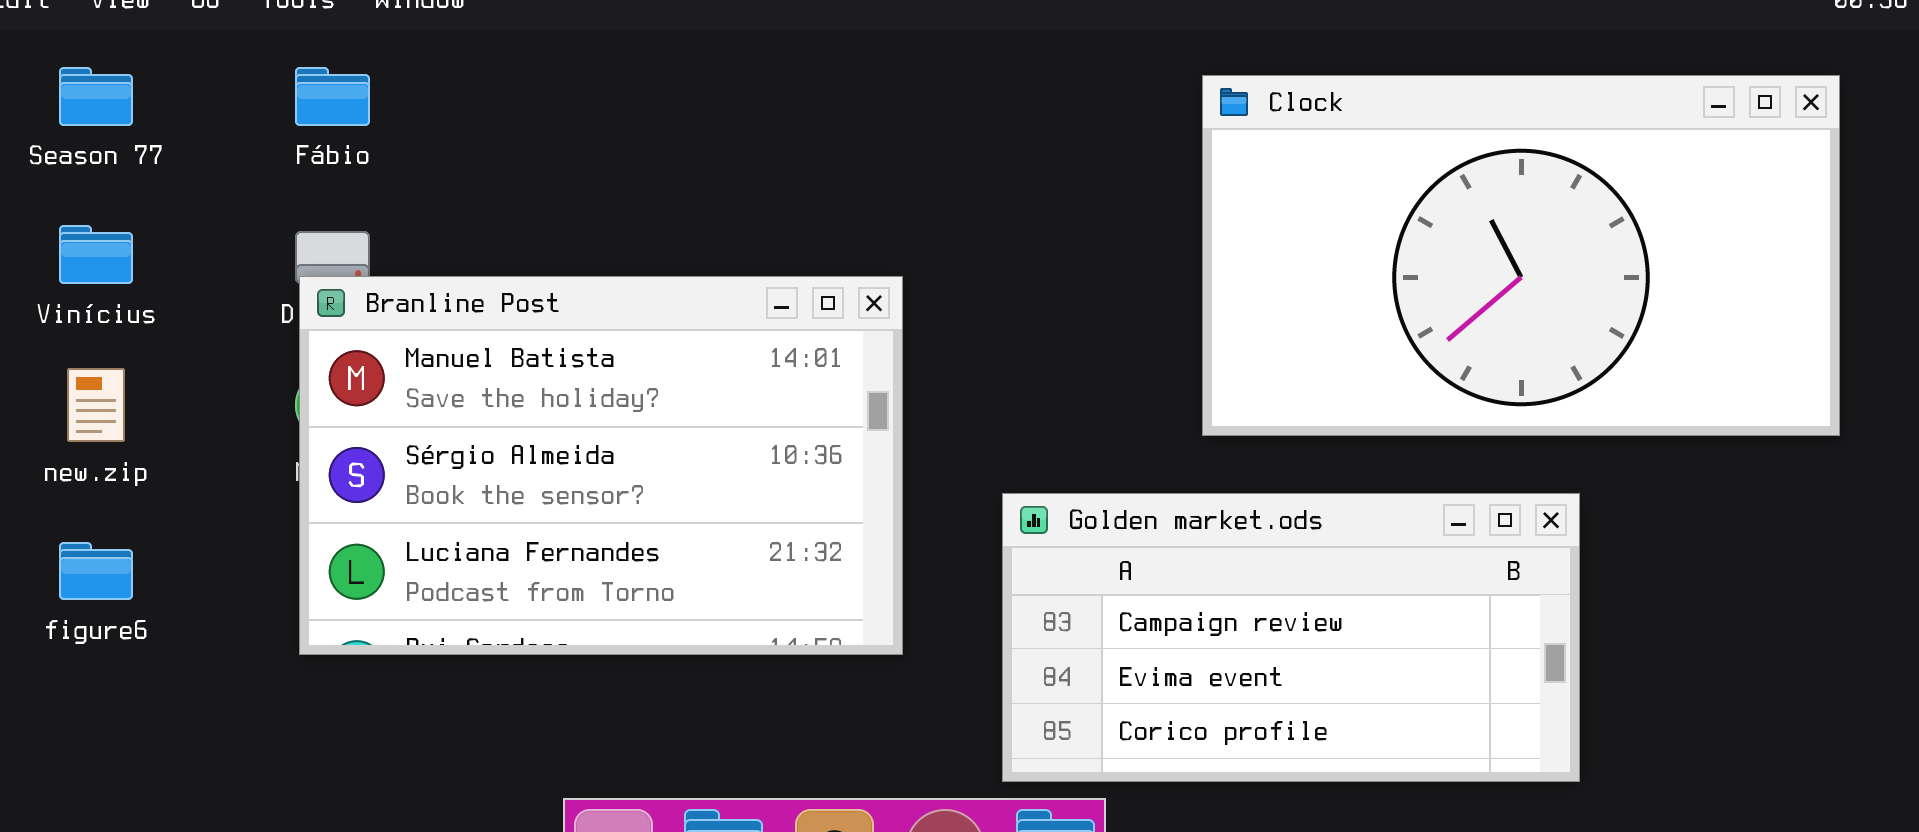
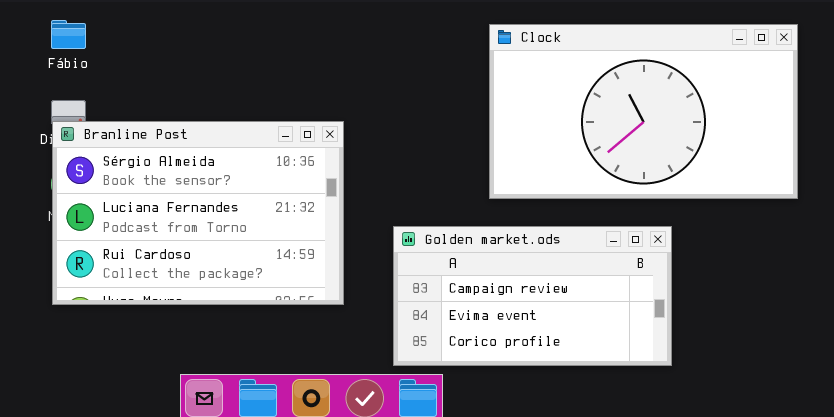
Branline Post: [299,276,903,655] -> [52,121,344,305], scrolled down 1 row

